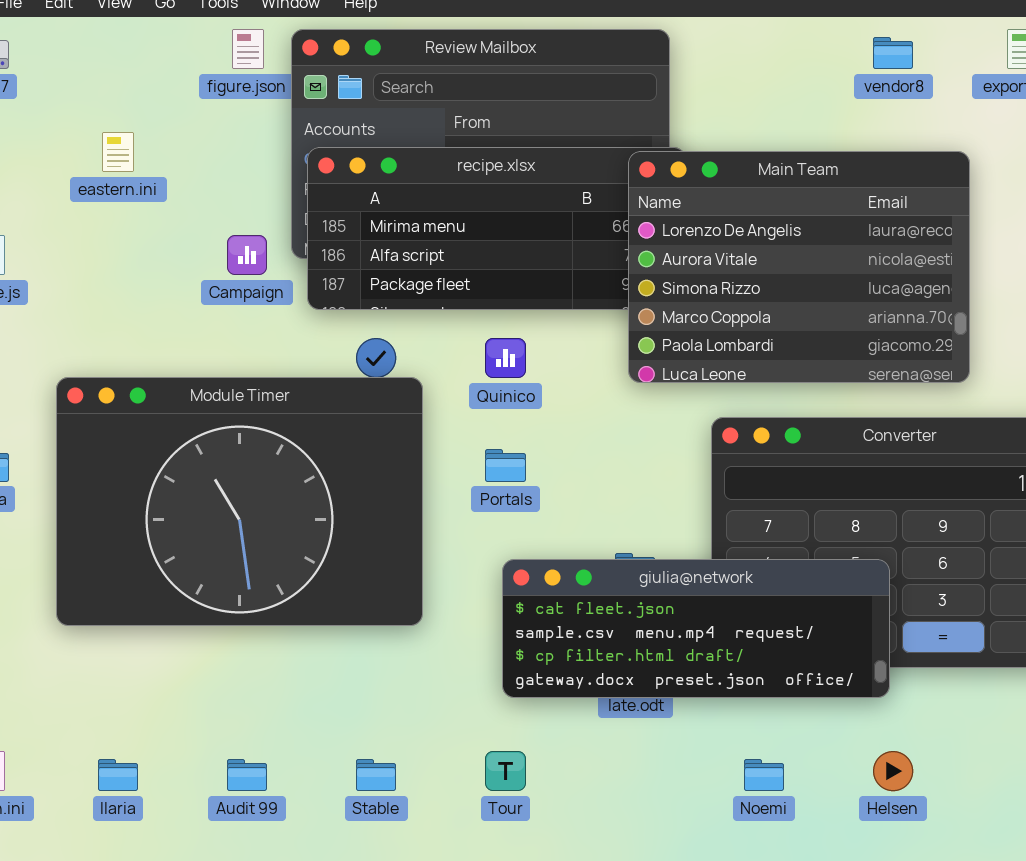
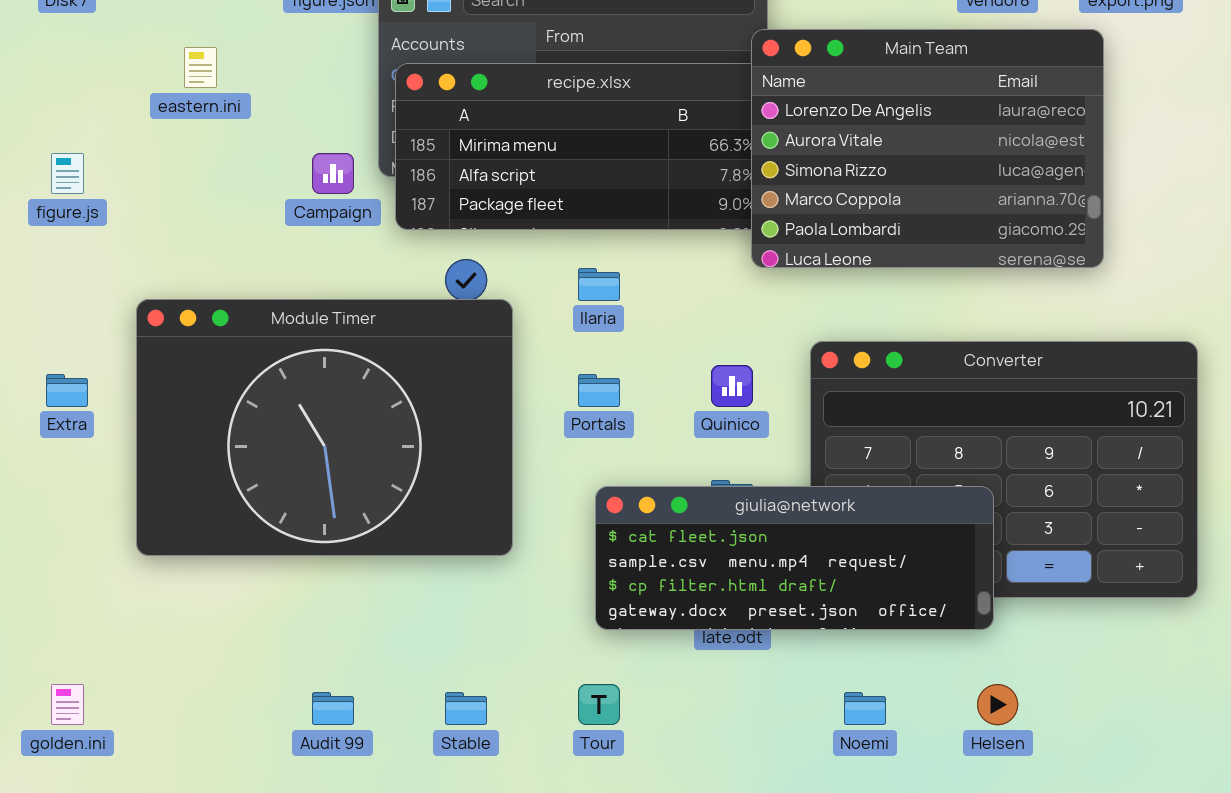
Main Team: [628,151,970,383] -> [751,29,1104,268], moved
Quinico: [485,338,526,378] -> [711,365,753,407], moved
Ilaria: [98,759,138,791] -> [578,268,620,301], moved

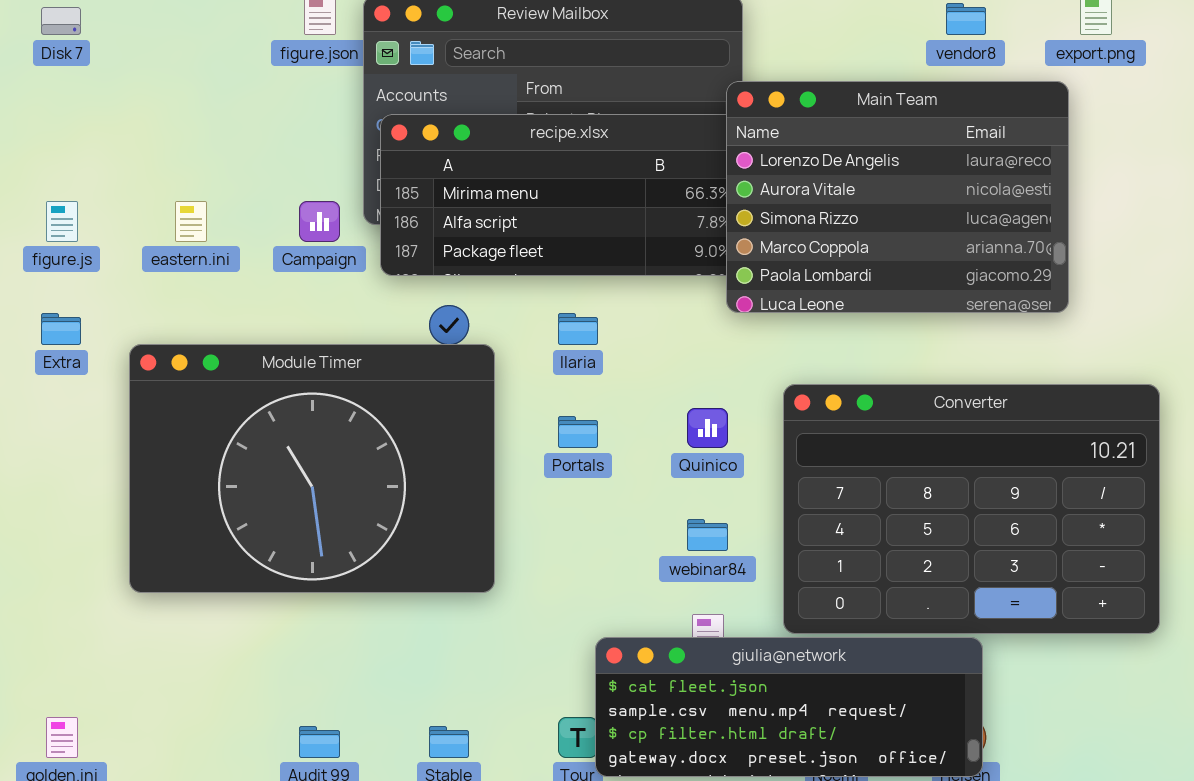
eastern.ini: [184,47,217,88] -> [175,201,207,242], moved
Extra: [46,374,88,407] -> [41,313,81,345], moved
giulia@network: [595,486,994,630] -> [595,637,983,777], moved

